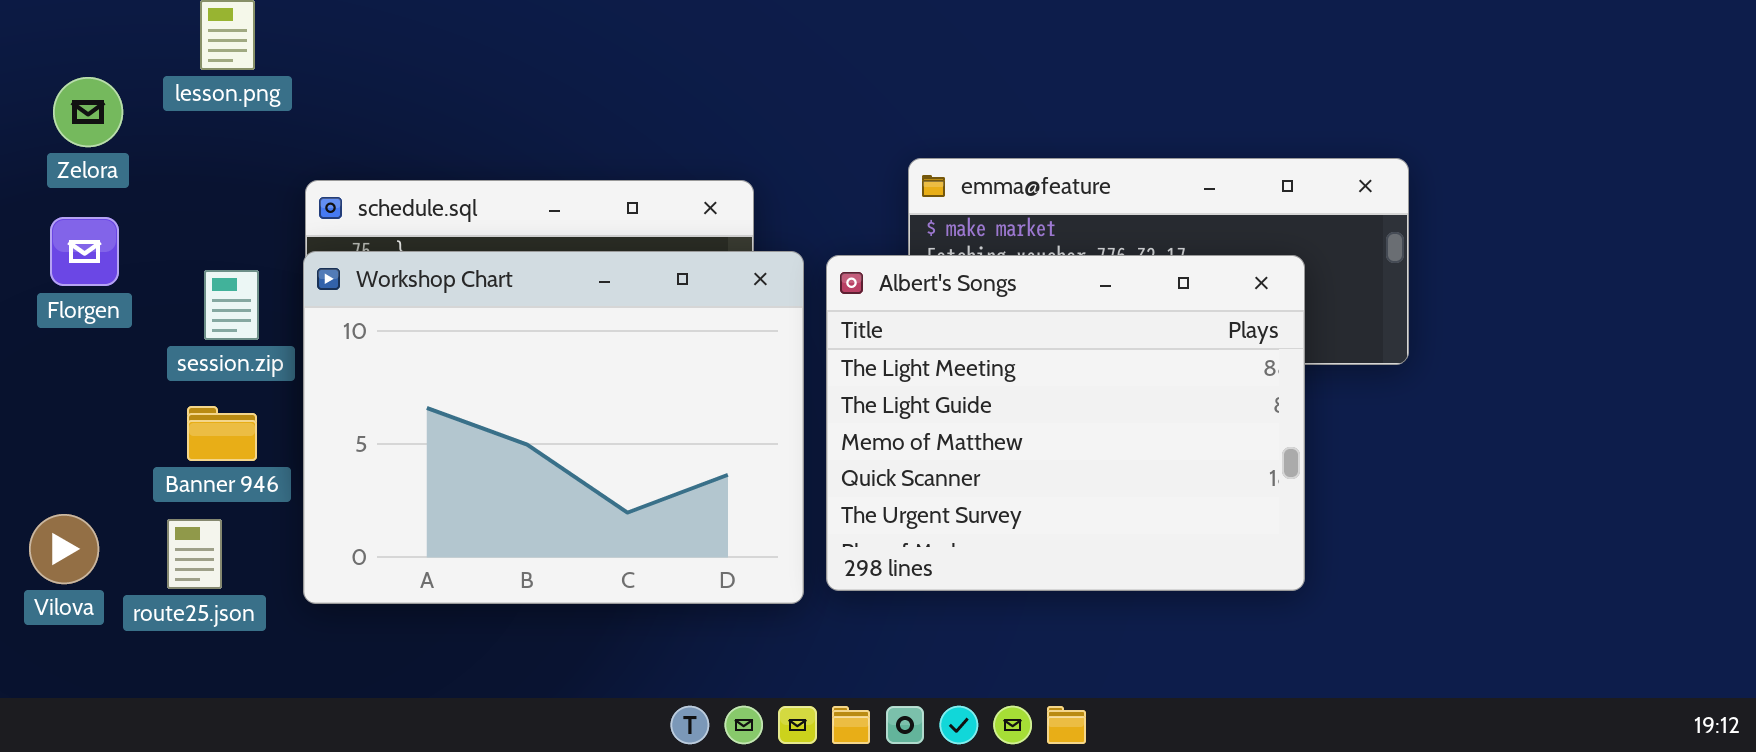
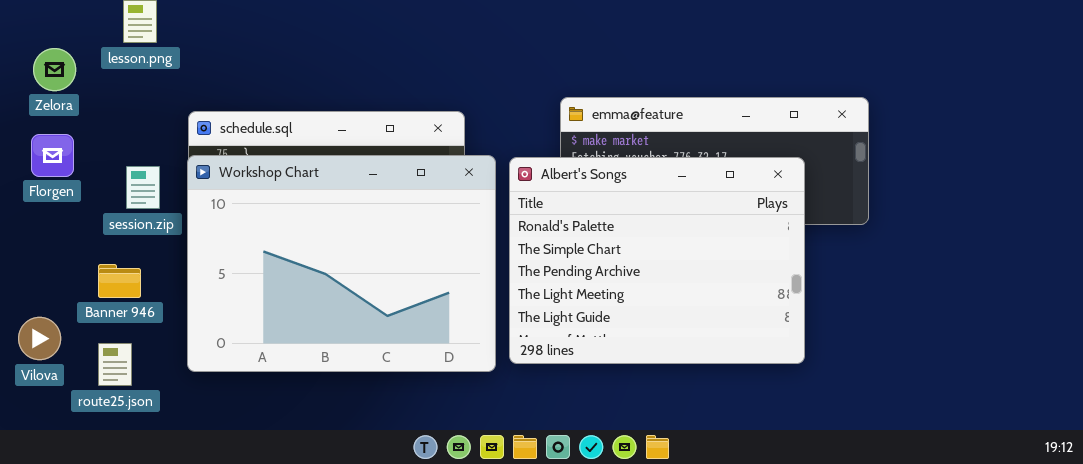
Albert's Songs: [826,255,1305,591] -> [509,157,805,364], scrolled up 3 rows
Banner 946: [187,406,257,461] -> [98,264,141,298], moved
route25.json: [167,519,222,589] -> [98,343,132,386], moved

